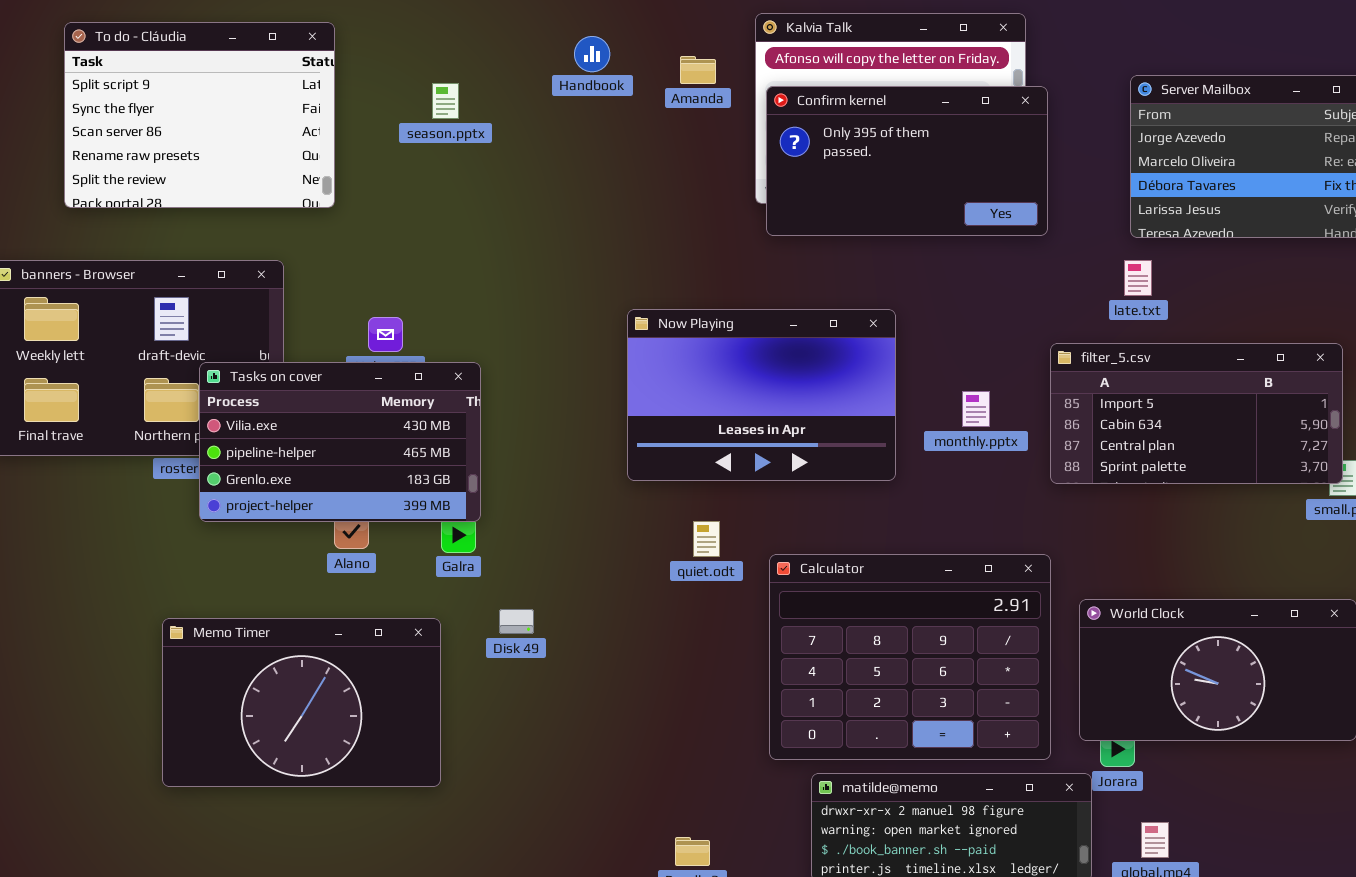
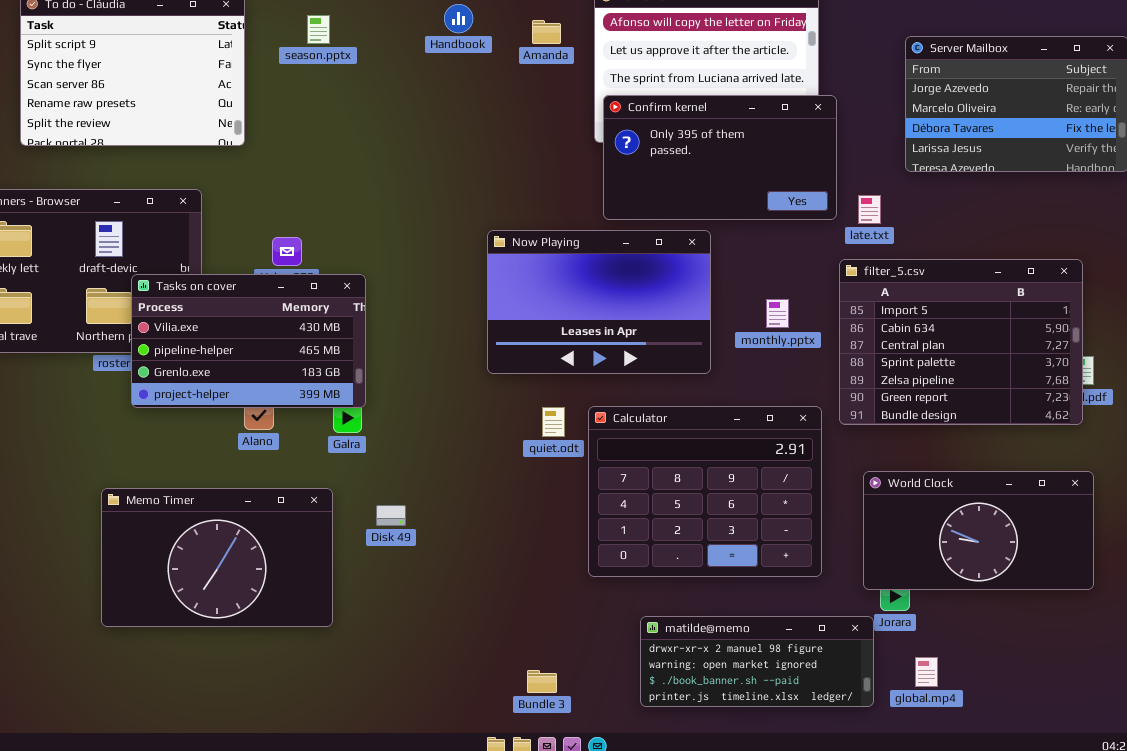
season.pptx: [432,83,459,119] -> [307,15,330,44], moved
Confirm kernel: [766,86,1048,236] -> [603,95,837,220], moved
late.txt: [1124,260,1152,296] -> [858,195,881,224], moved
filter_5.csv: [1050,343,1343,484] -> [839,259,1083,425], resized
Calculator: [769,554,1051,760] -> [588,406,822,577], moved
Disk 49: [499,609,534,634] -> [376,505,406,526], moved

